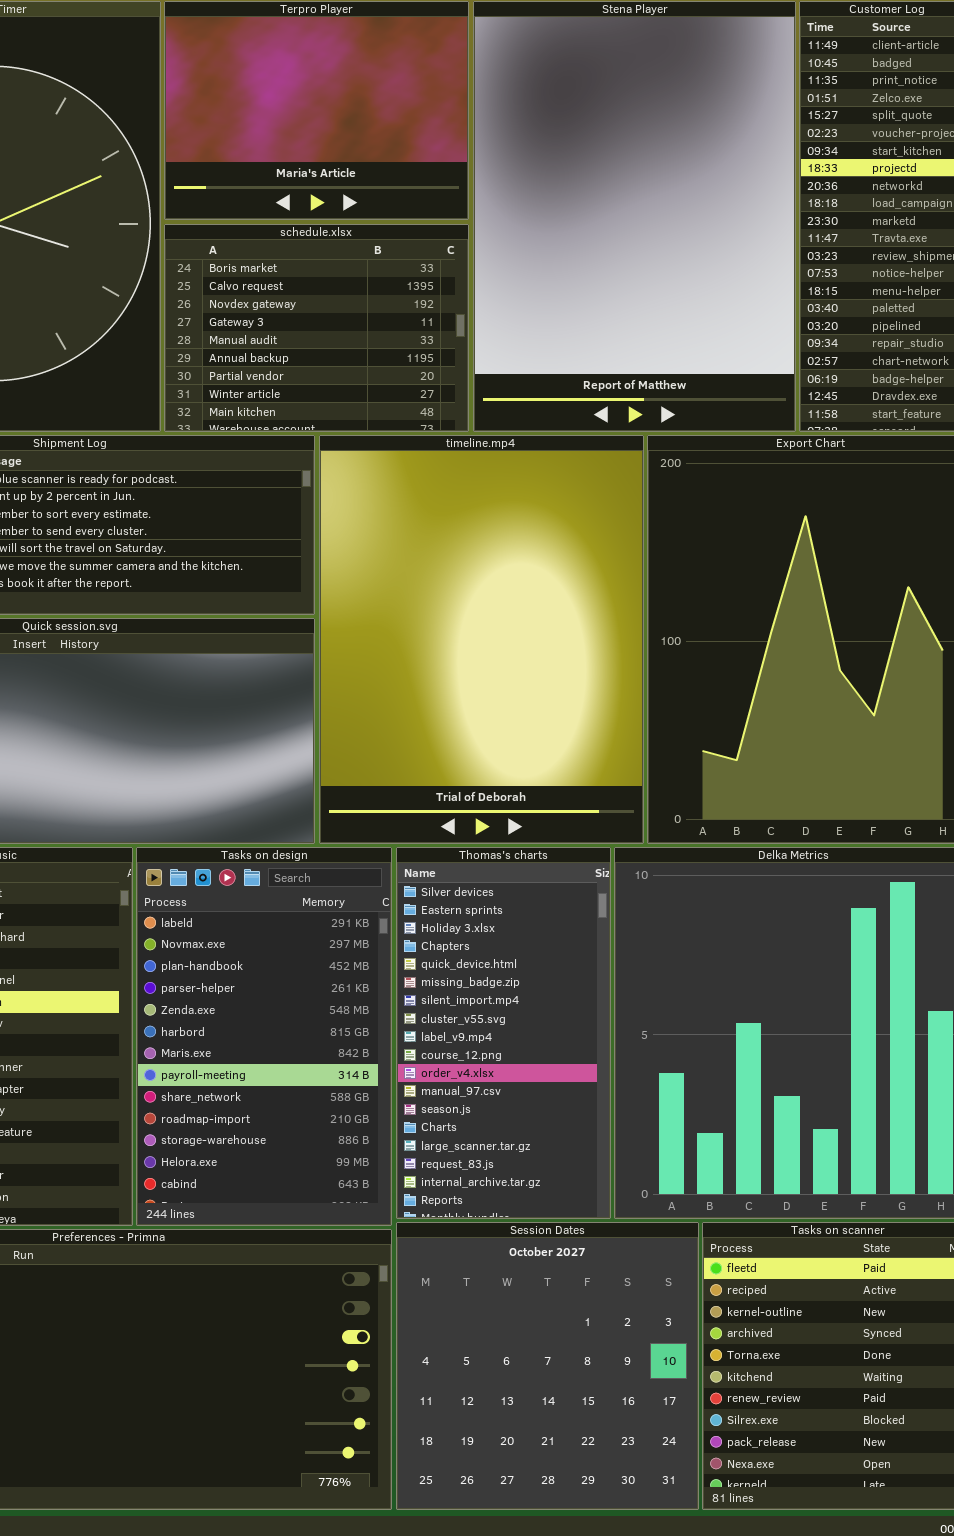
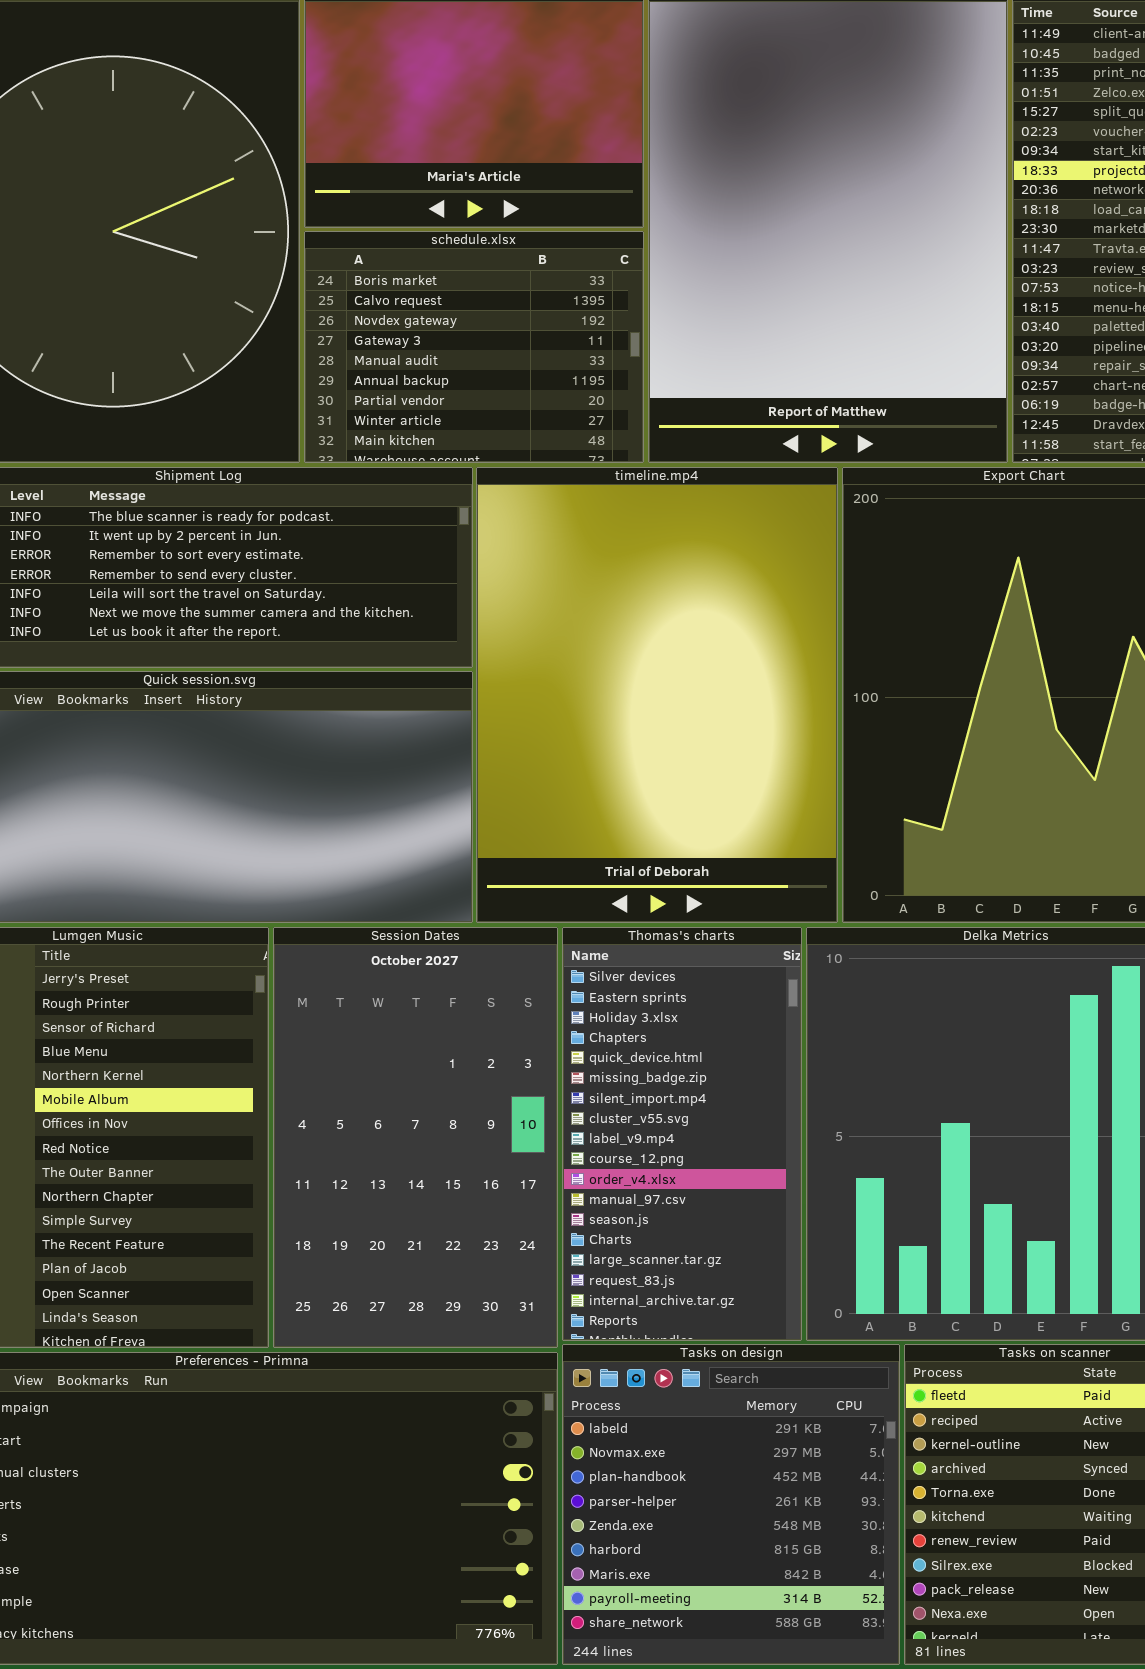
Tasks on design: [136,847,392,1226] -> [562,1344,900,1665], moved, resized
Session Dates: [396,1222,699,1510] -> [273,927,558,1348], moved, resized

